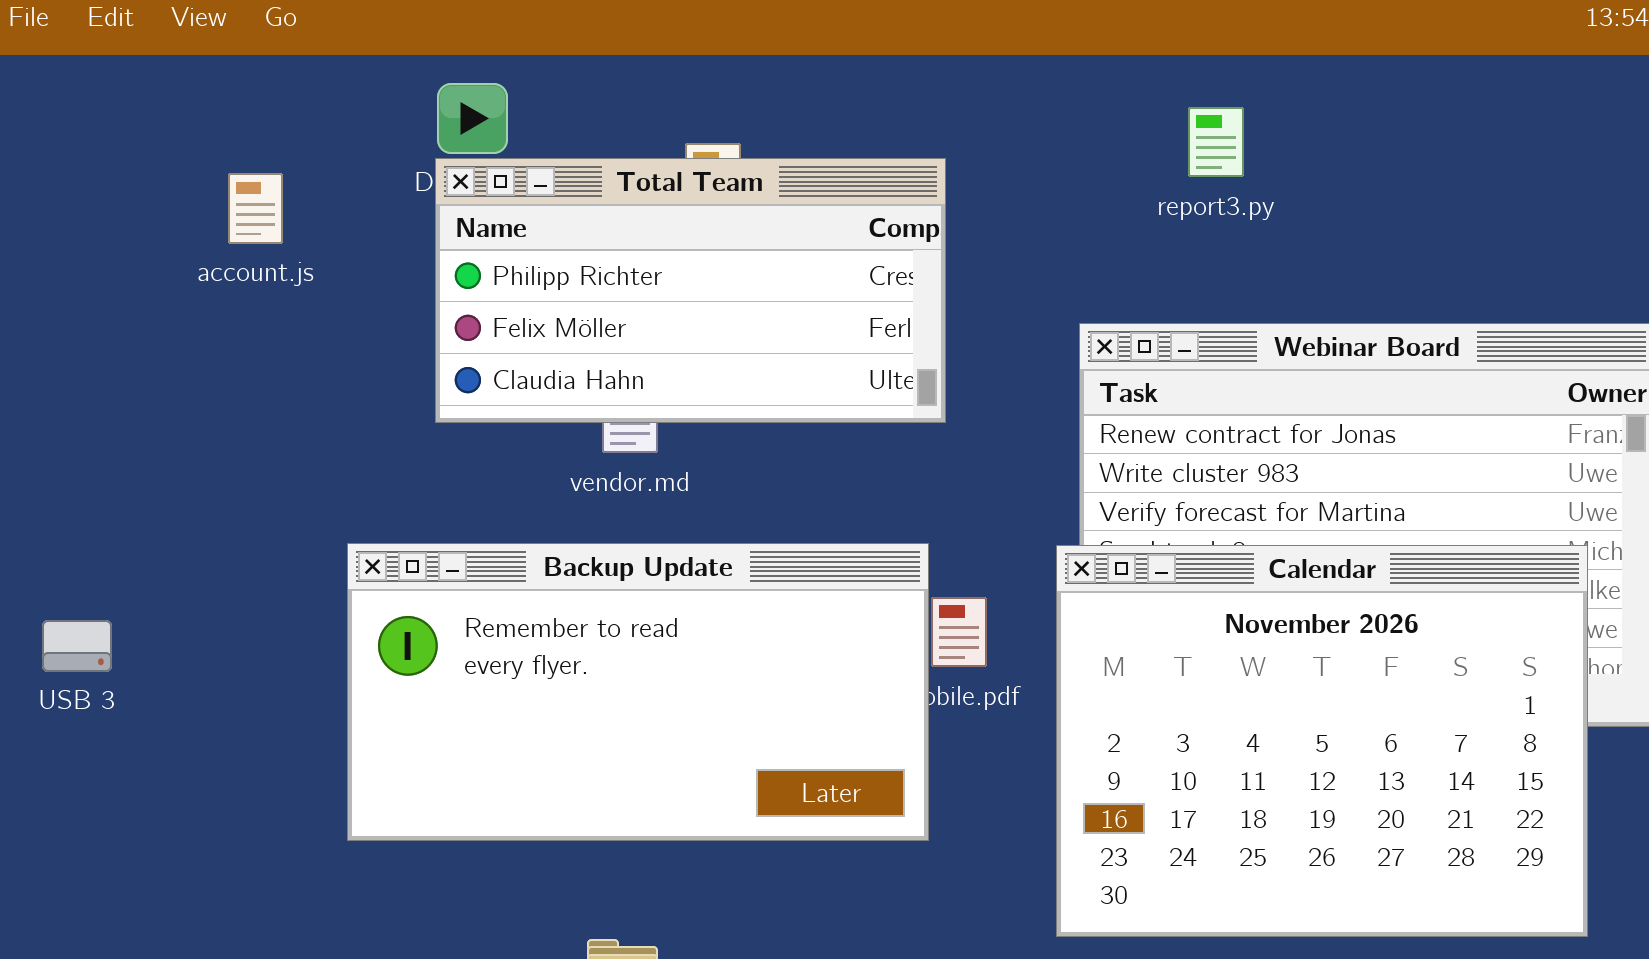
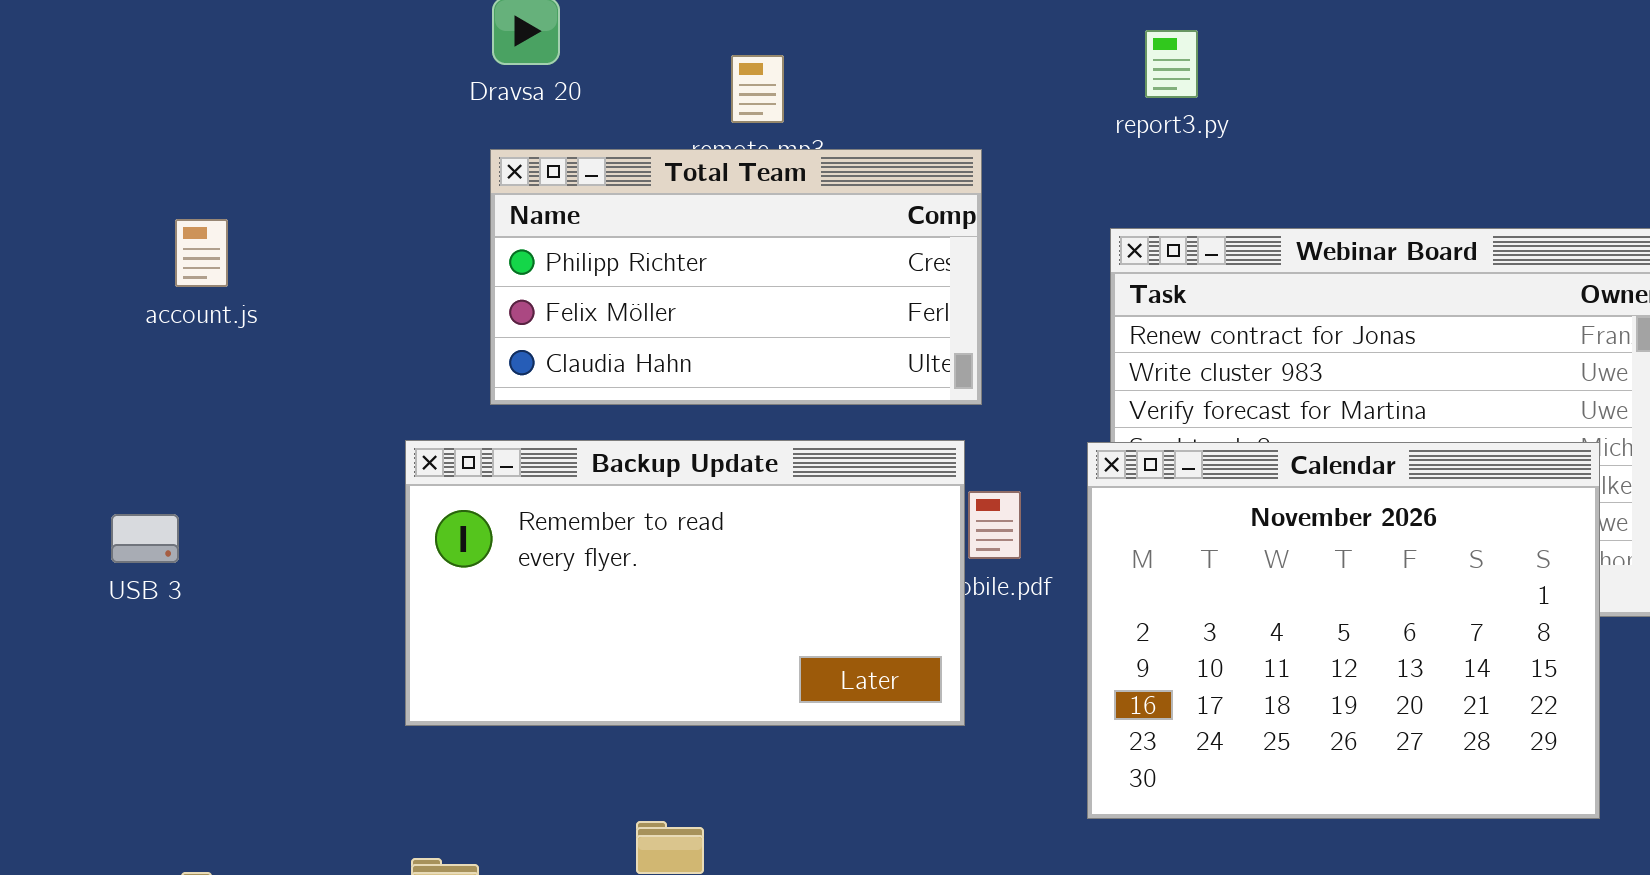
report3.py: [1188,107,1244,177] -> [1145,30,1198,98], moved
Total Team: [435,158,946,423] -> [490,149,982,405], moved
account.js: [228,173,283,244] -> [175,219,228,287], moved

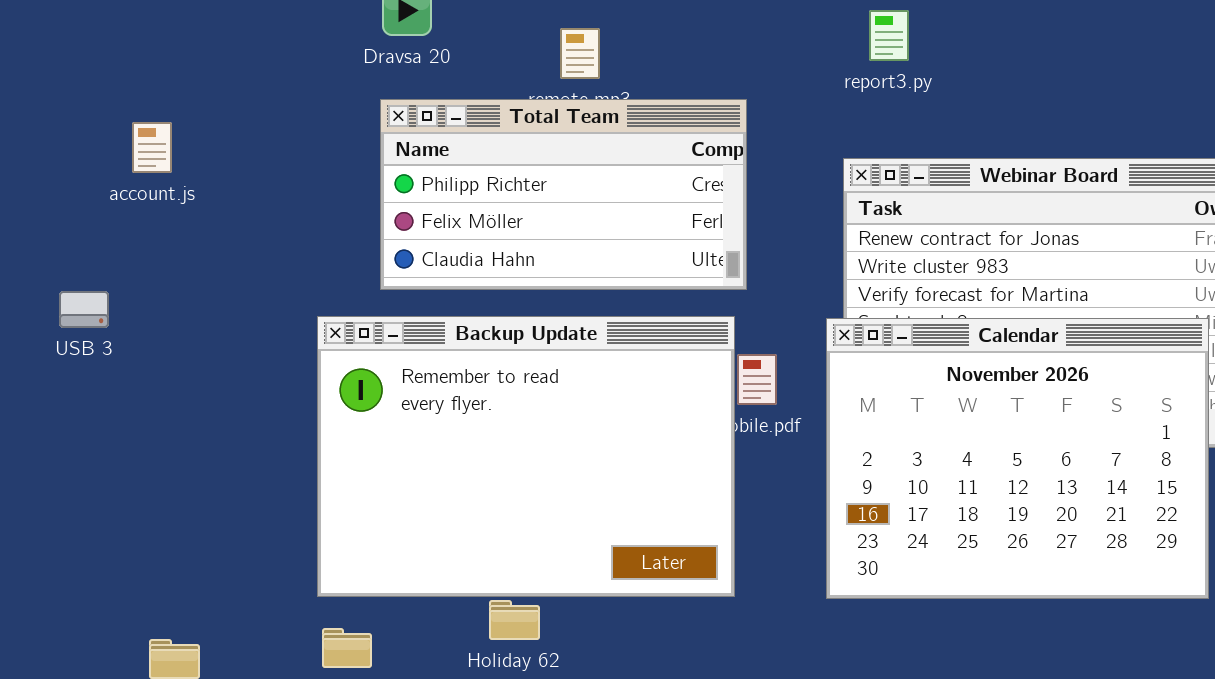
account.js: [175,219,228,287] -> [132,122,172,173], moved
Backup Update: [405,440,965,726] -> [317,316,735,597], resized
USB 3: [111,514,179,563] -> [59,291,109,328], moved

